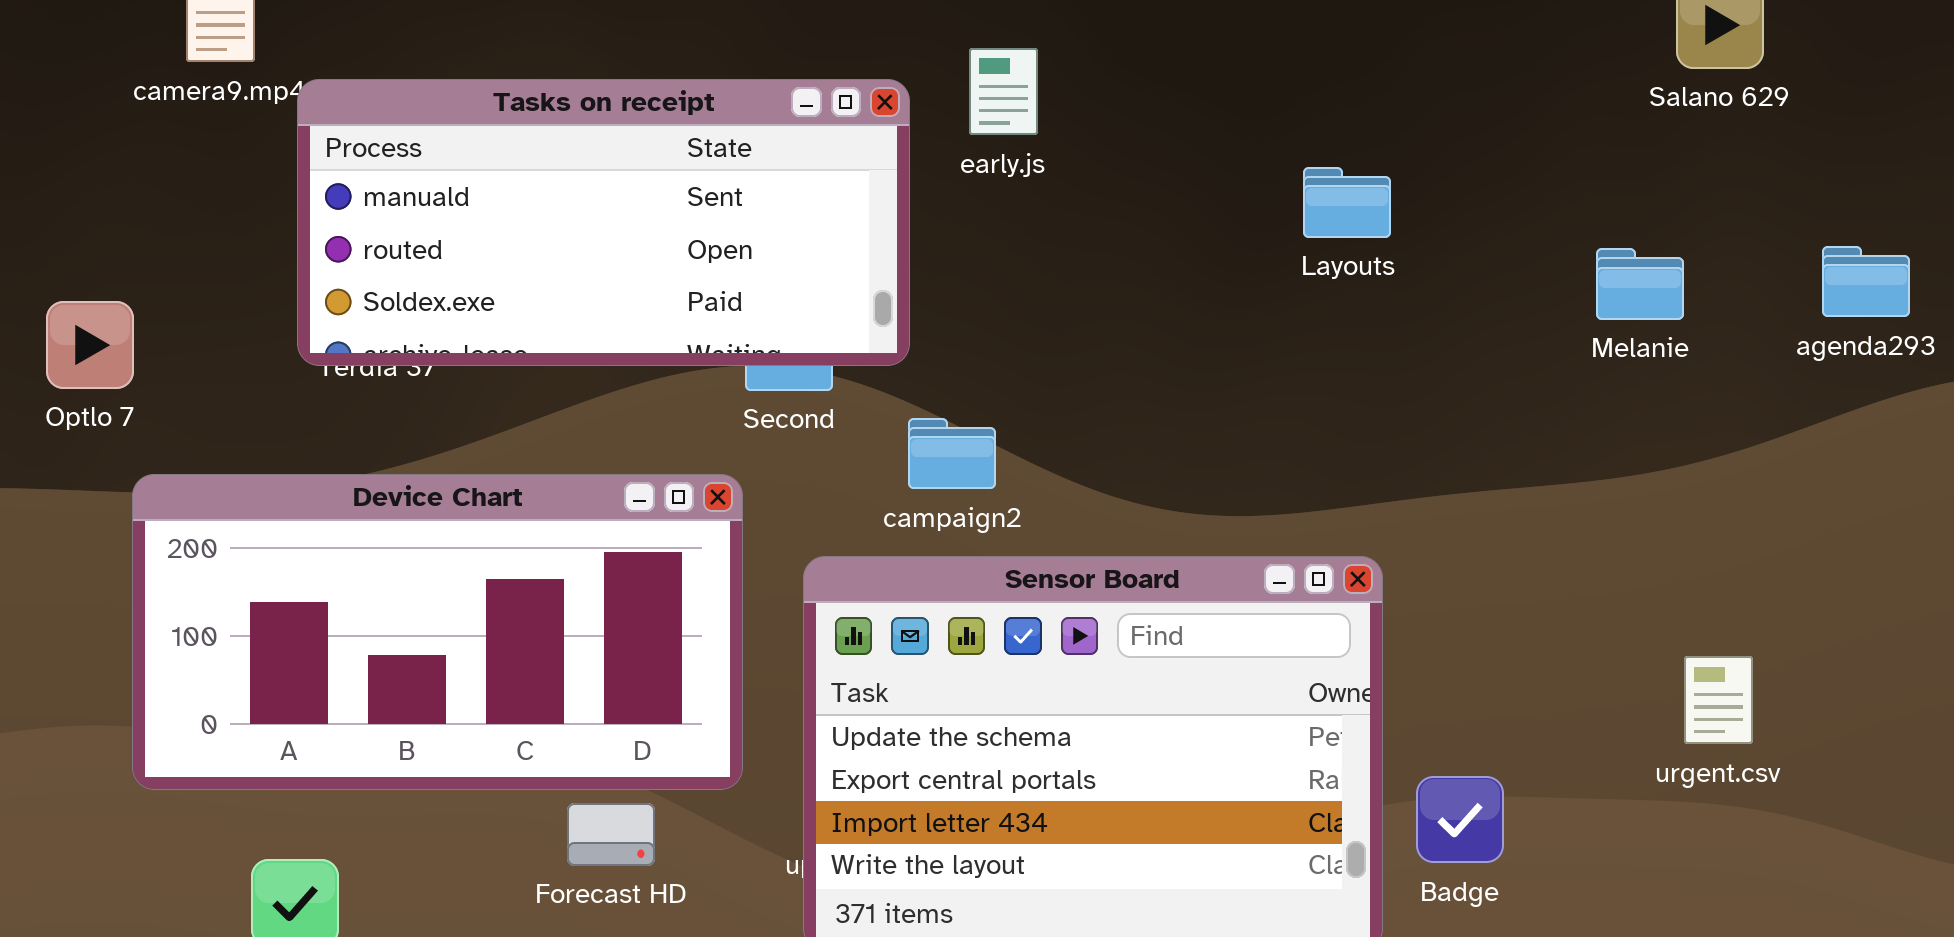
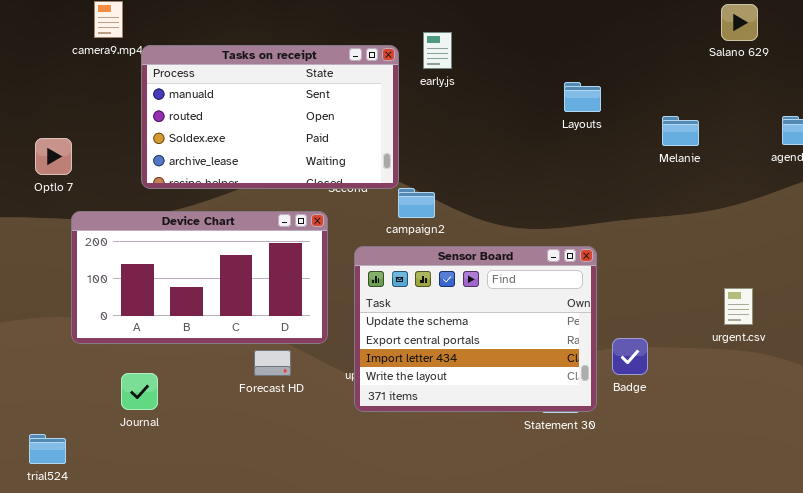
Tasks on receipt: [297,79,910,366] -> [141,45,399,189], resized
Melanie: [1596,248,1684,320] -> [662,116,699,146], moved

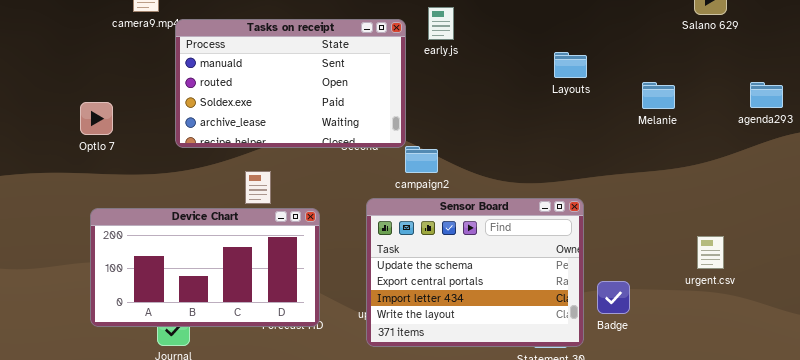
Device Chart: [71,211,328,344] -> [90,208,320,327], moved

